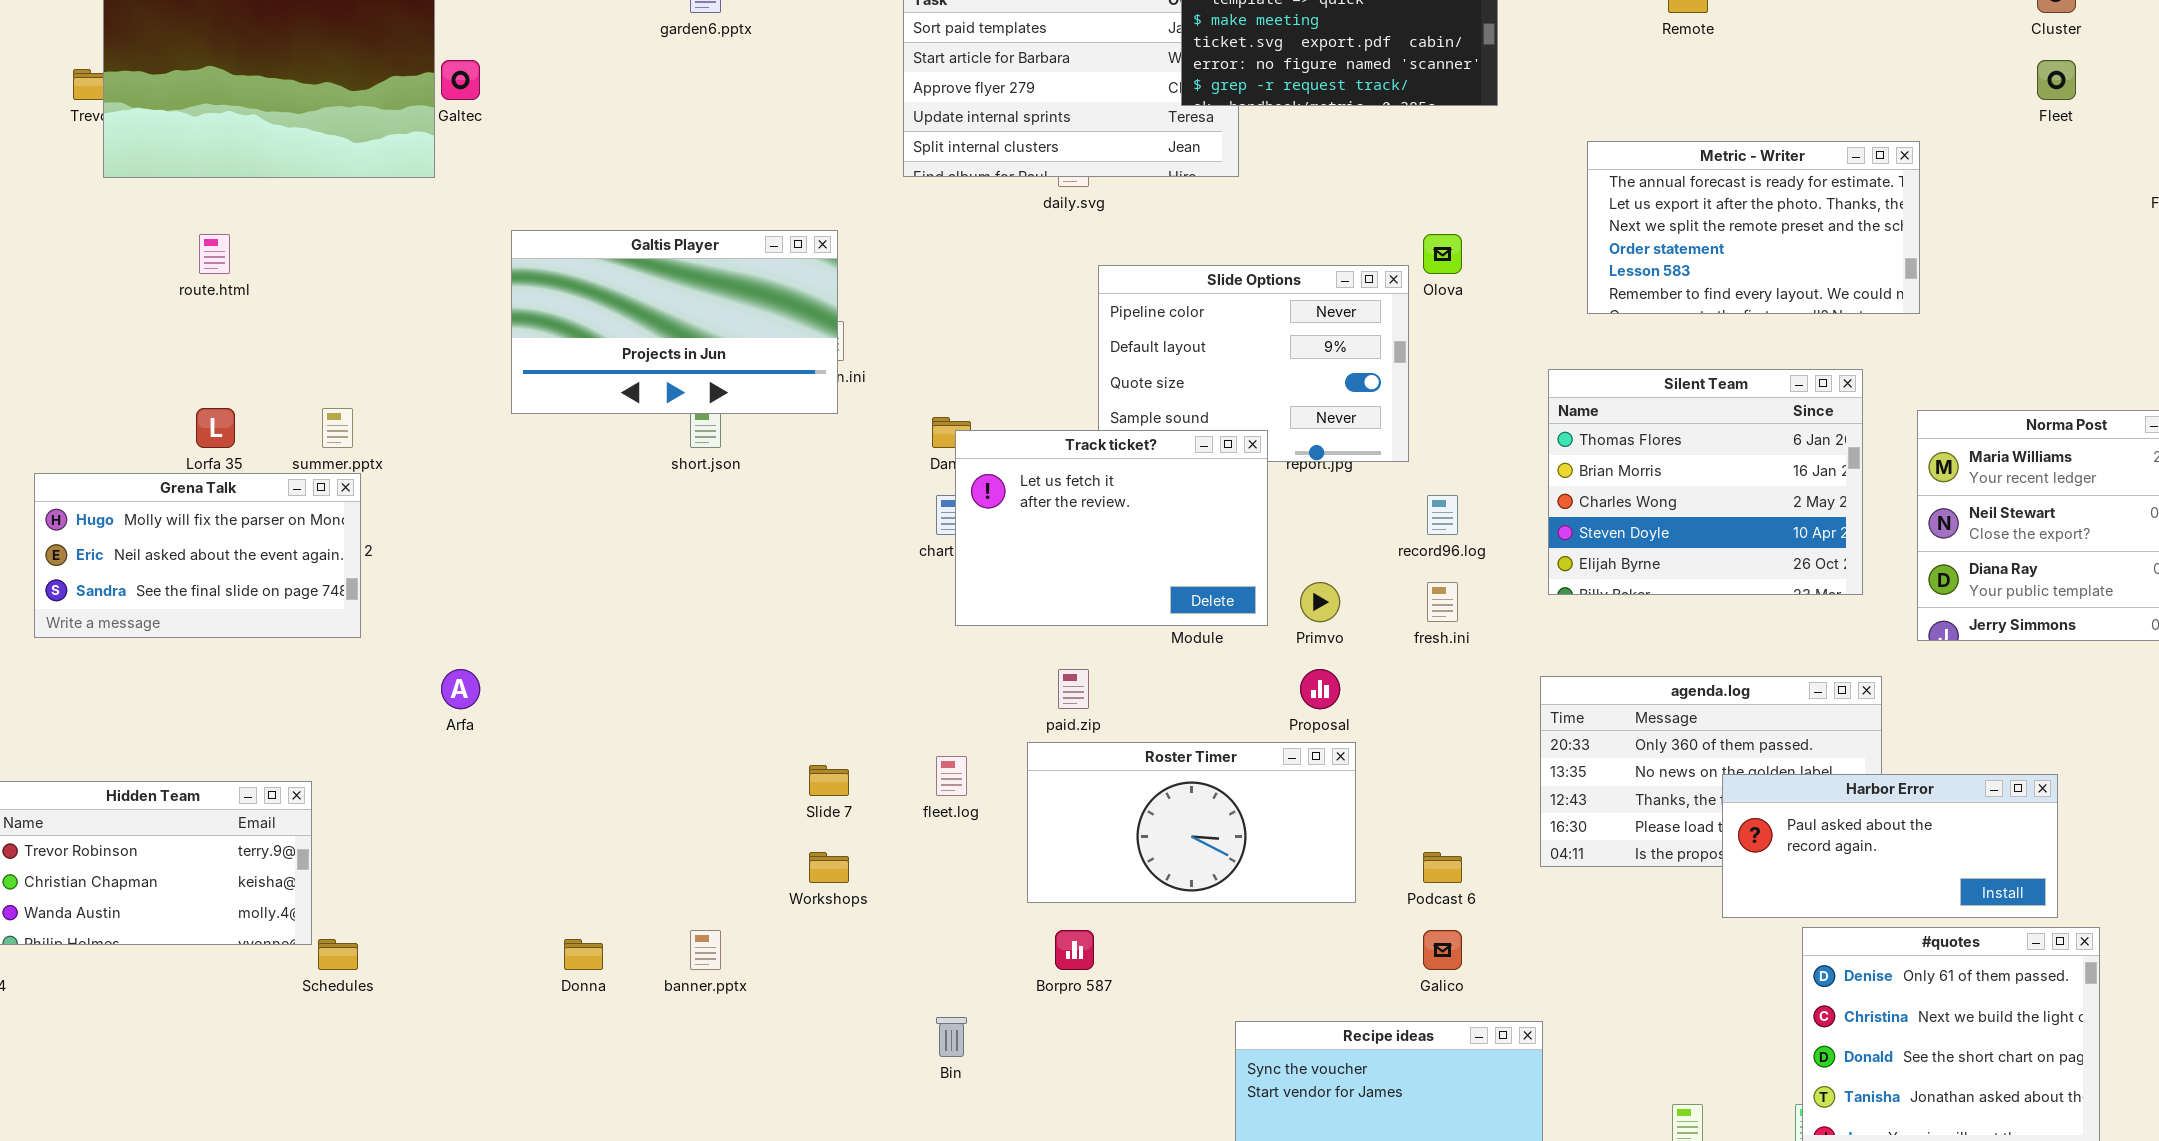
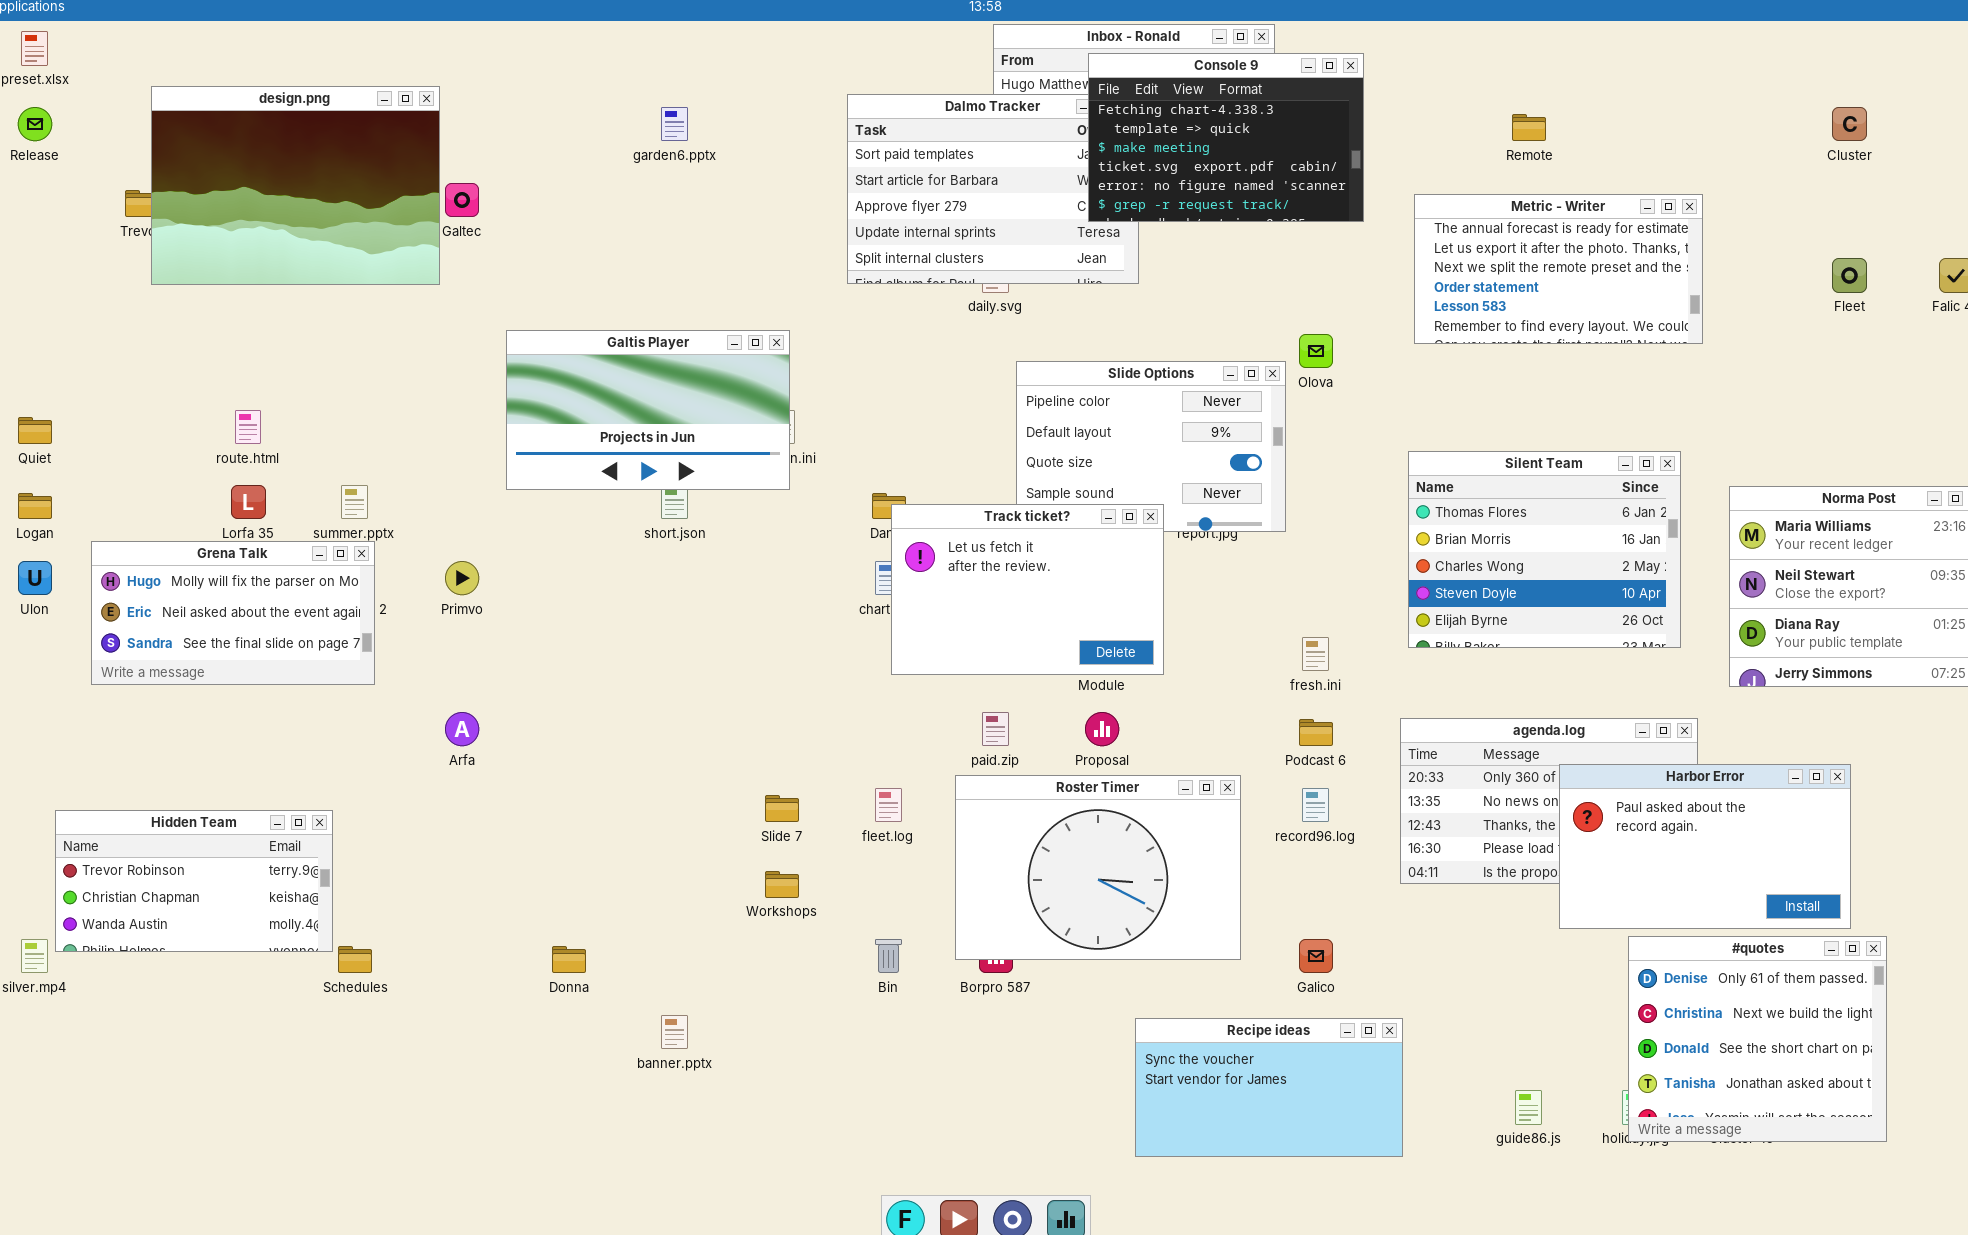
Fleet: [2037,60,2076,100] -> [1832,258,1867,293], moved
Metric - Writer: [1587,141,1920,314] -> [1414,194,1703,344], moved
route.html: [199,234,230,274] -> [235,410,261,444], moved
record96.log: [1427,495,1458,535] -> [1302,788,1329,822], moved
Primvo: [1300,582,1340,622] -> [445,561,479,595], moved
Proposal: [1300,669,1340,709] -> [1085,712,1119,746], moved
Roster Timer: [1027,742,1356,903] -> [955,775,1241,960], resized
Harbor Error: [1722,774,2058,918] -> [1559,764,1851,929], resized
Podcast 6: [1423,852,1462,883] -> [1299,719,1333,746], moved
banner.pptx: [690,930,721,970] -> [661,1015,688,1049], moved
Bin: [936,1017,967,1057] -> [875,939,902,973], moved

